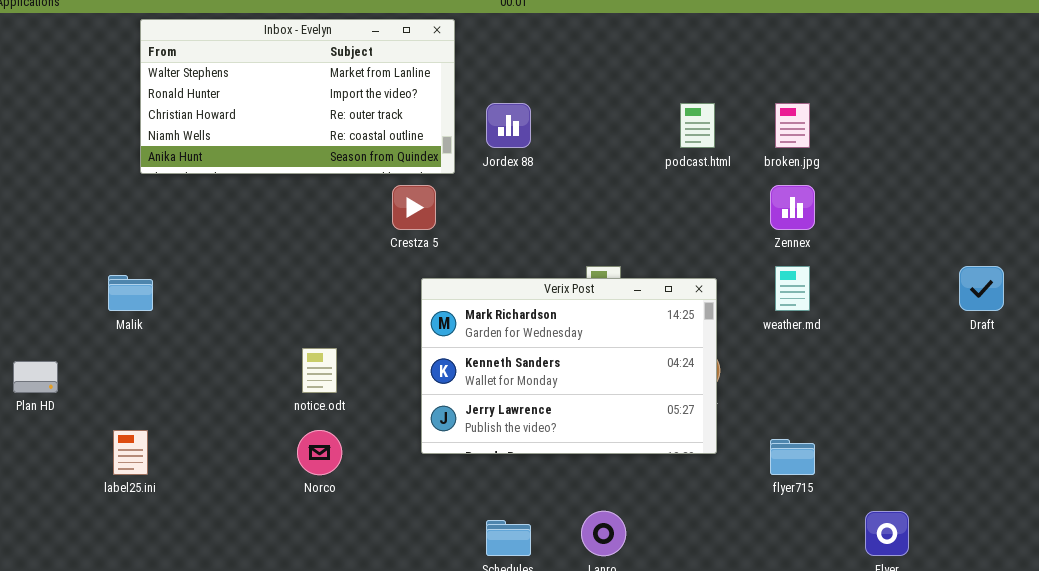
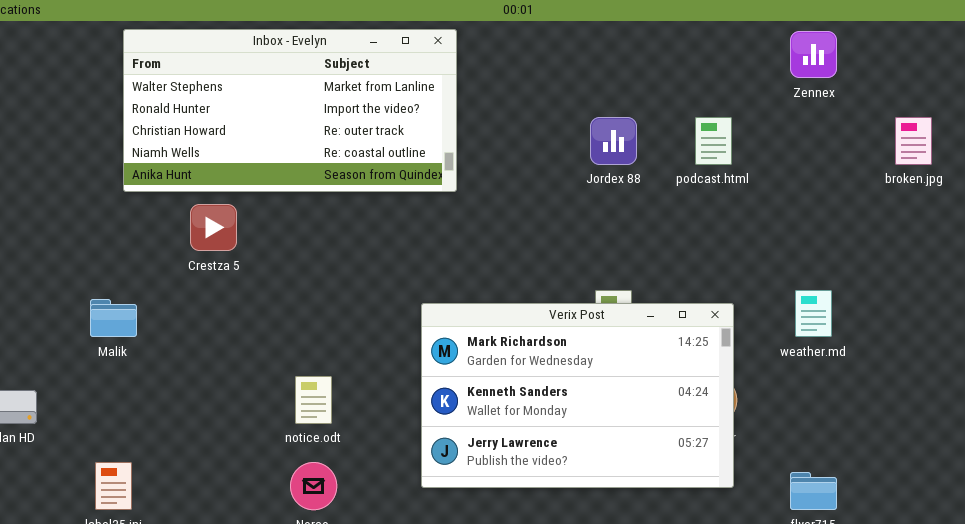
Jordex 88: [486,103,531,148] -> [590,117,637,165], moved
broken.jpg: [775,103,810,148] -> [895,117,932,165], moved
Crestza 5: [392,185,436,230] -> [190,204,237,251], moved
Zennex: [770,185,815,230] -> [790,31,837,78], moved

